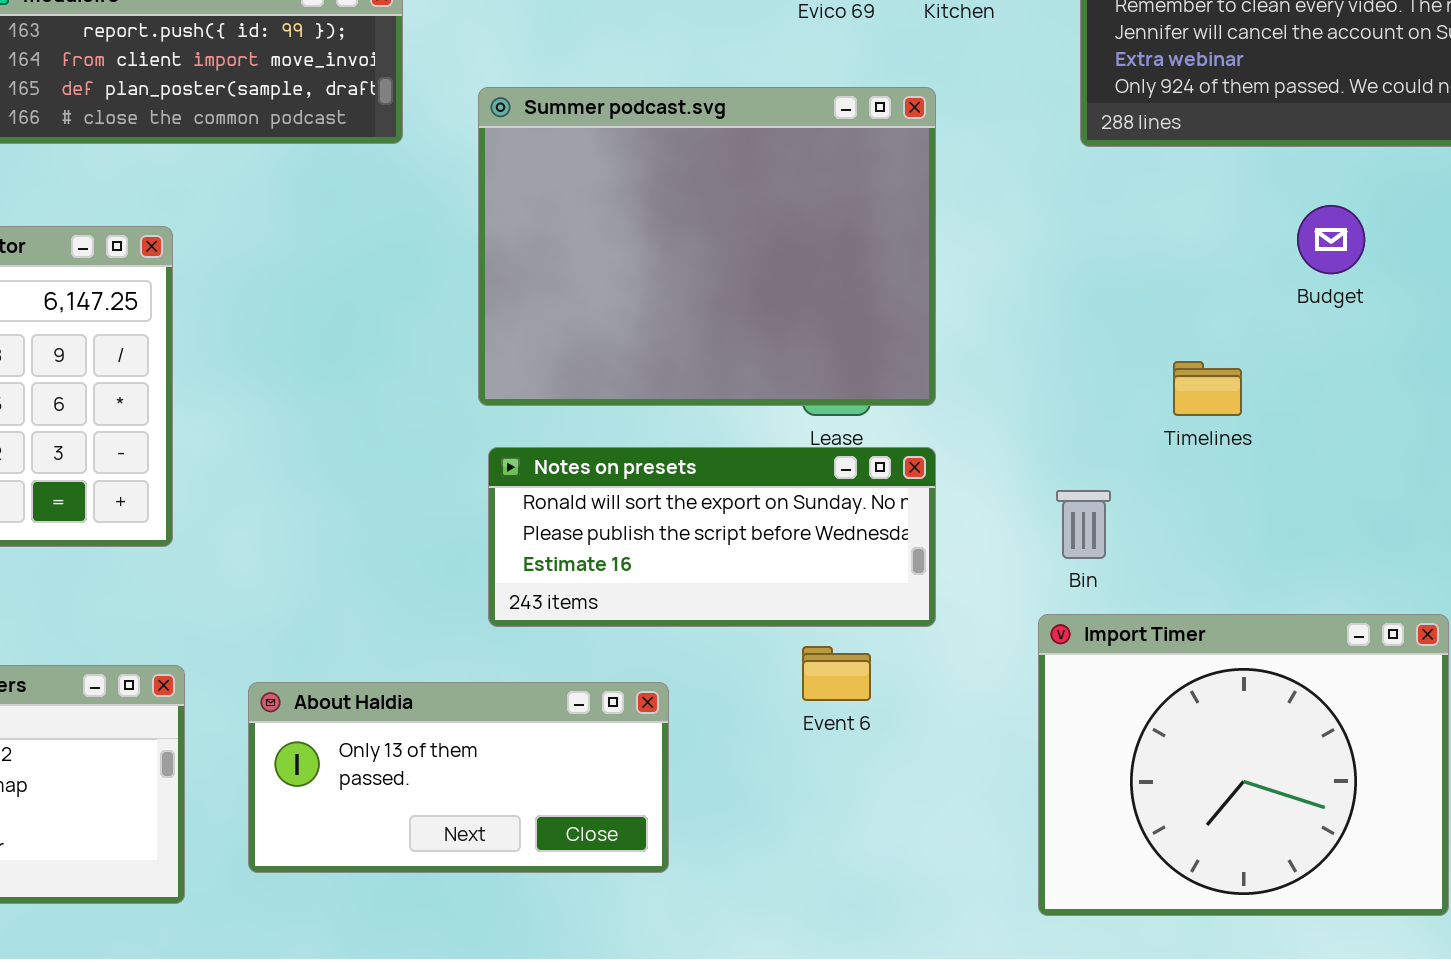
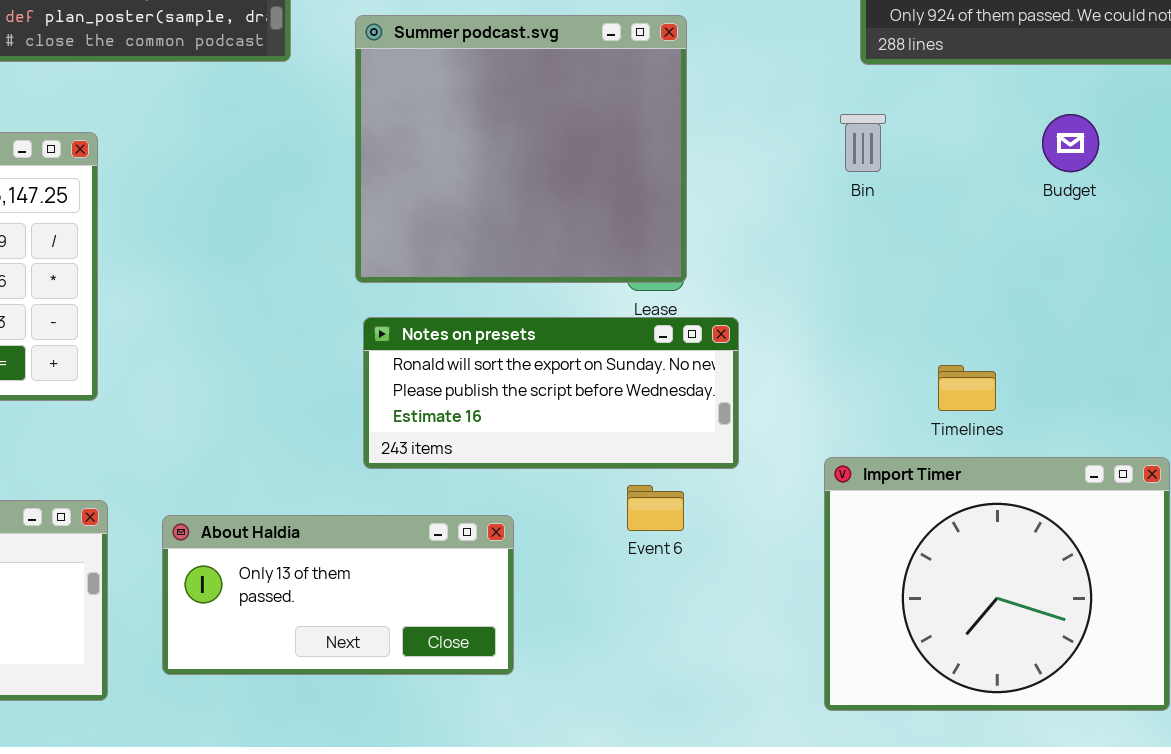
Summer podcast.svg: [478,87,936,406] -> [355,15,687,283], resized
Timelines: [1173,361,1242,416] -> [938,365,996,411], moved
Bin: [1056,490,1111,559] -> [840,114,886,172], moved

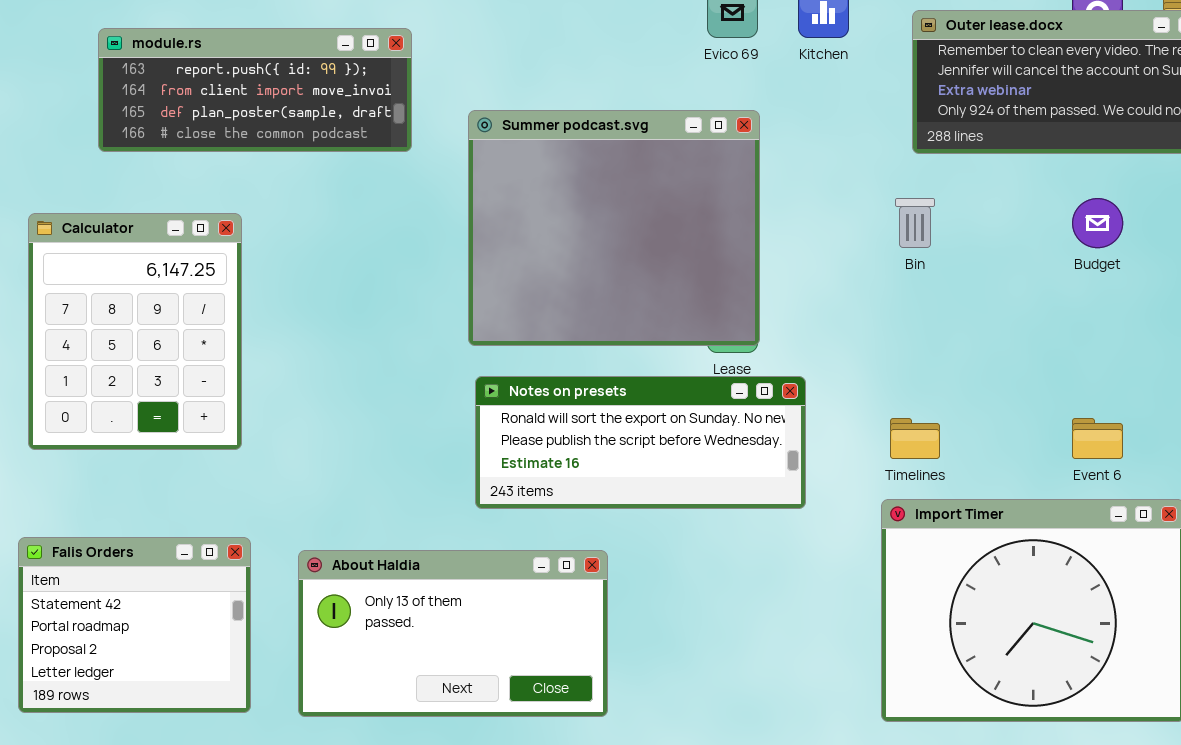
Timelines: [938,365,996,411] -> [890,418,940,459], moved
Event 6: [627,485,684,531] -> [1072,418,1123,459], moved
About Haldia: [162,515,514,675] -> [298,550,608,717], resized

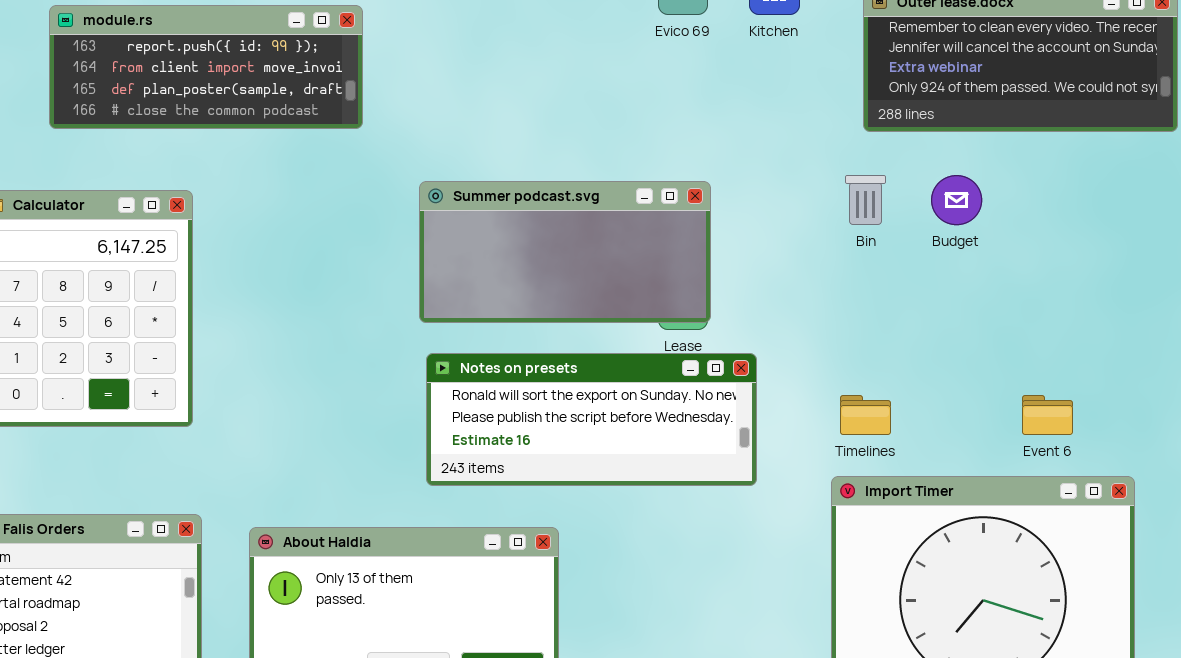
Summer podcast.svg: [468,110,760,346] -> [419,181,711,323], resized
Budget: [1072,198,1123,248] -> [931,175,982,225], moved

